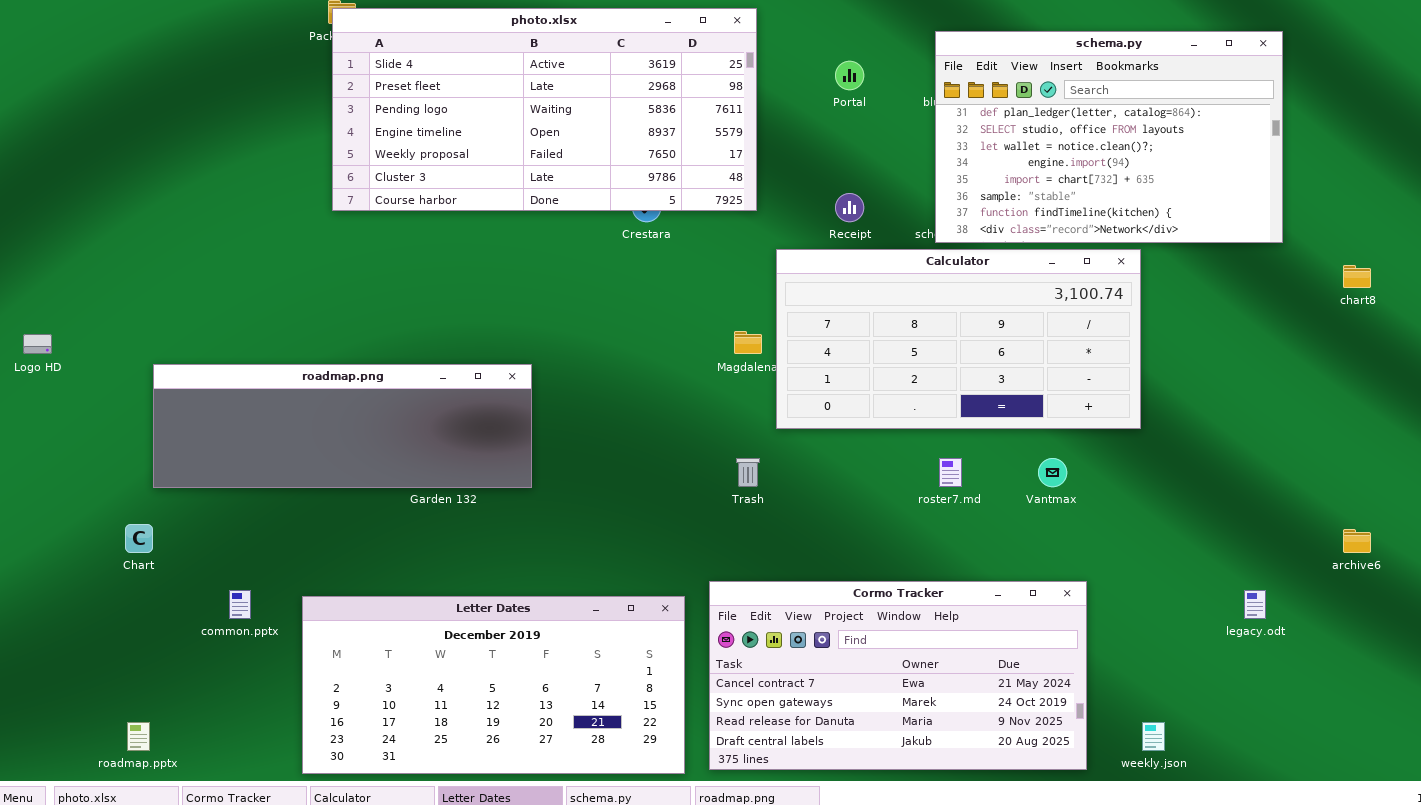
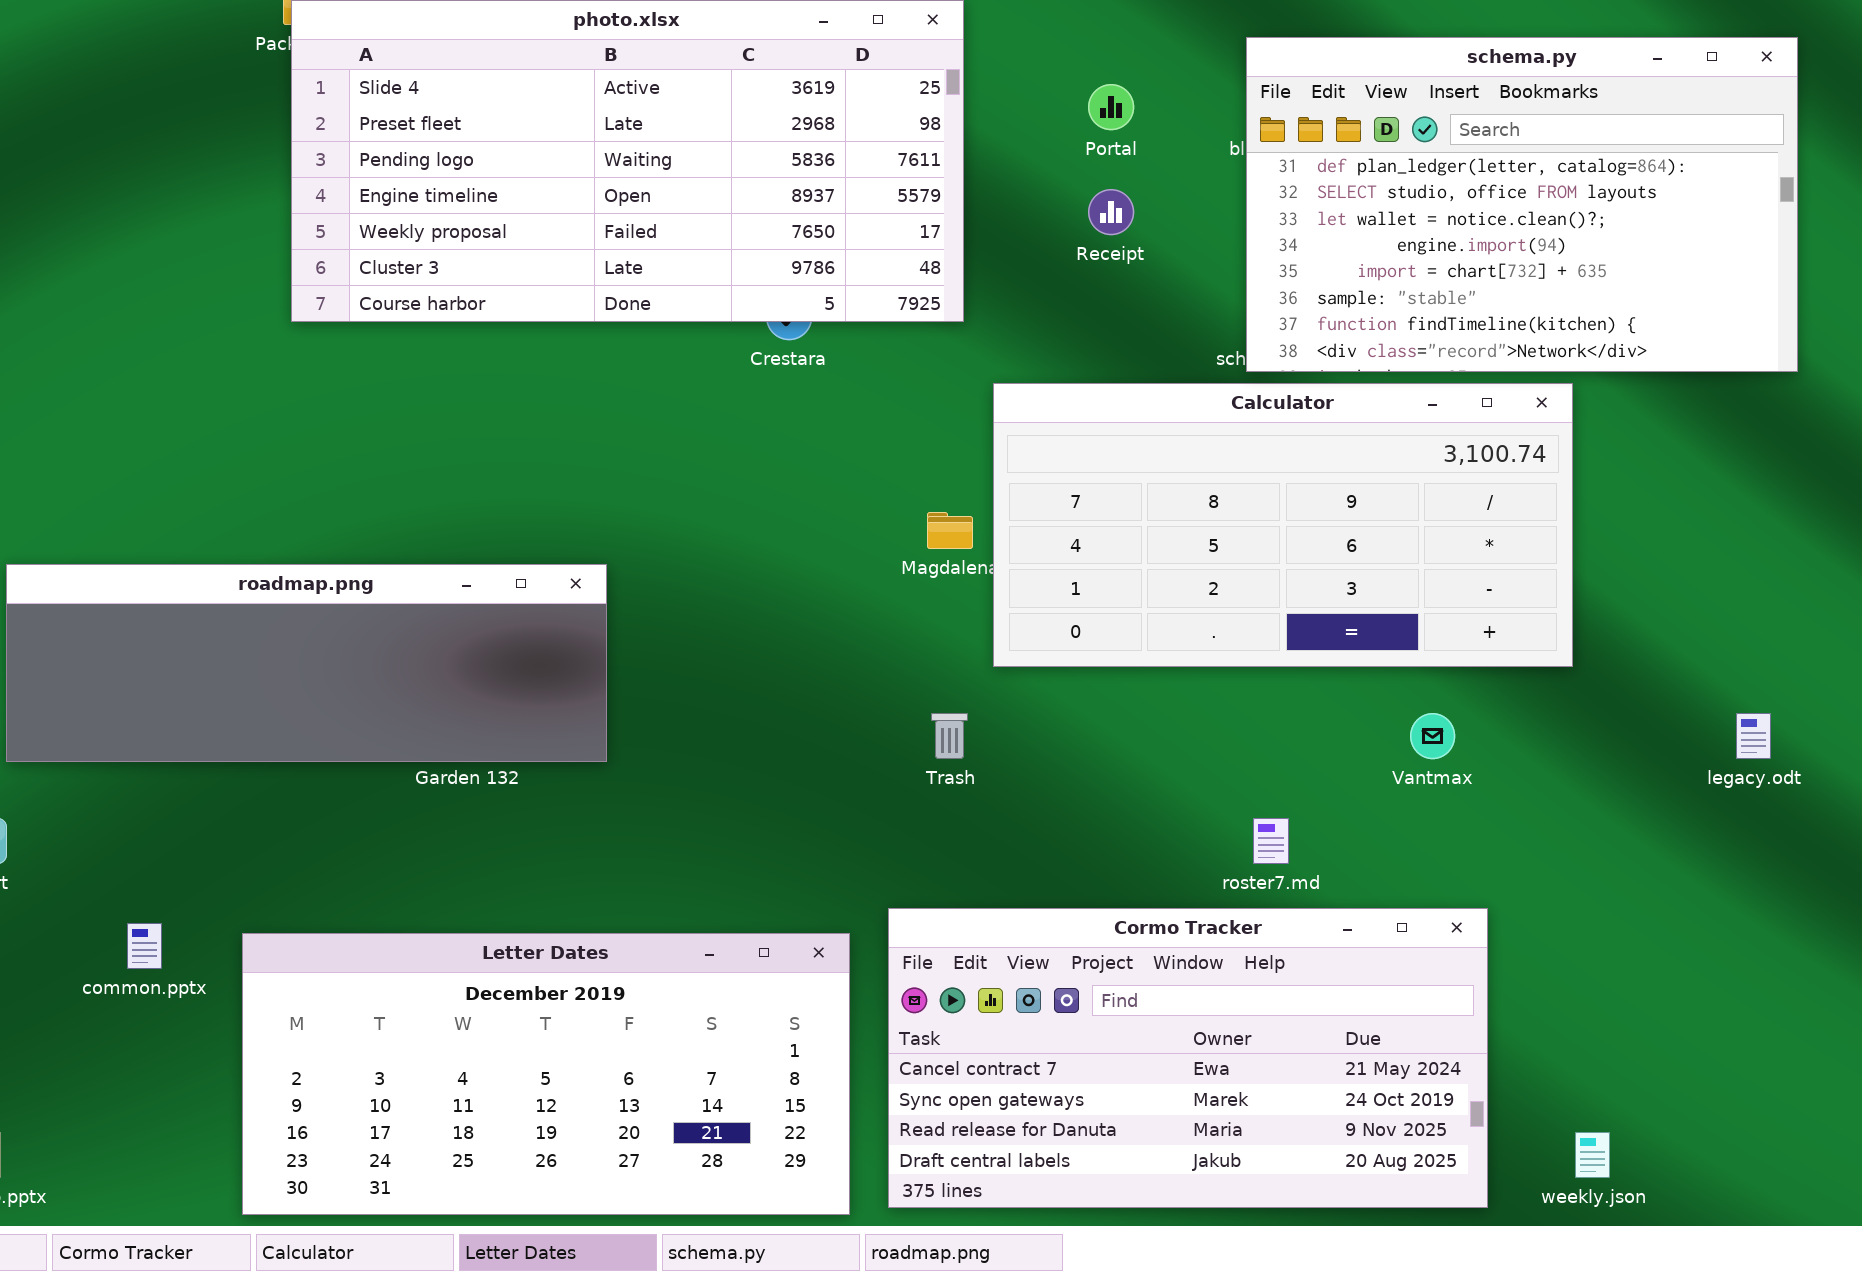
Receipt: [835,193,864,222] -> [1088,189,1134,235], moved
roster7.md: [939,458,962,487] -> [1253,818,1289,864], moved
legacy.odt: [1244,590,1266,619] -> [1736,713,1771,759], moved

